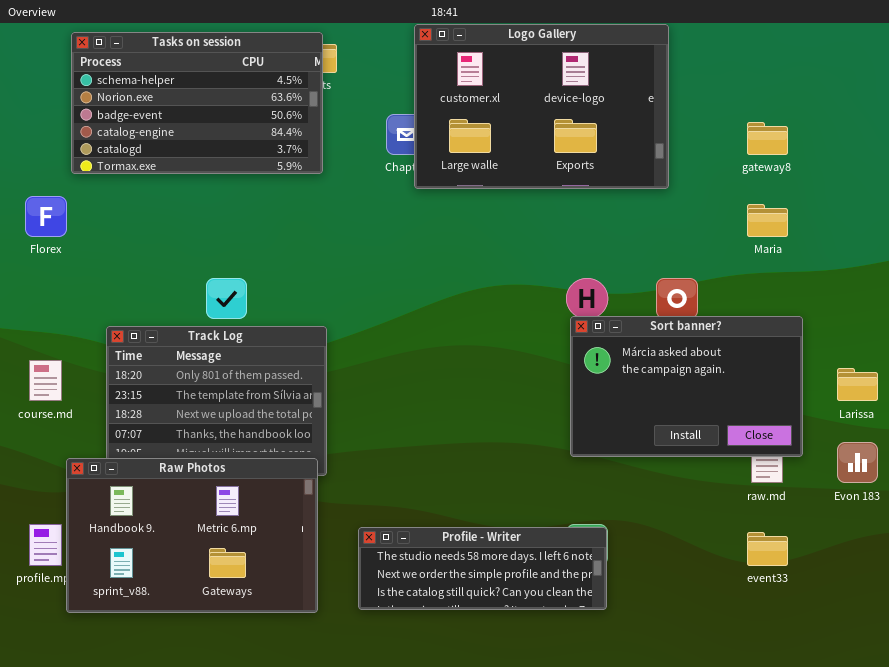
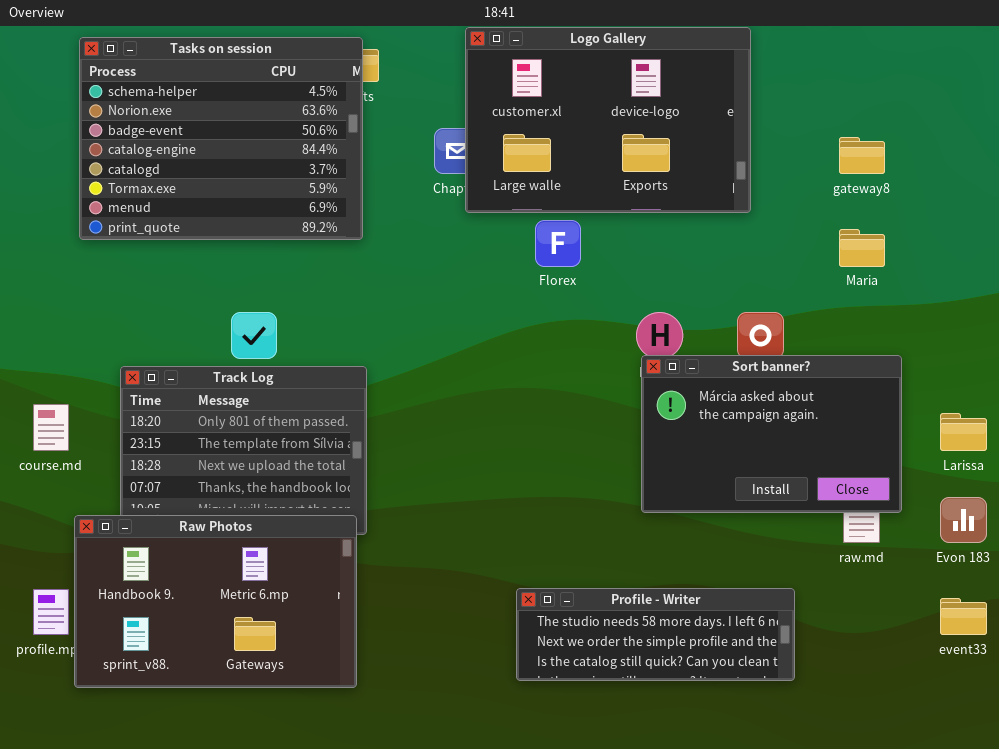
Tasks on session: [71,32,323,174] -> [79,37,363,240], resized
Florex: [25,196,67,237] -> [535,220,581,267], moved
Profile - Writer: [358,527,607,610] -> [516,588,795,681], moved
event33: [747,532,788,566] -> [940,598,987,635], moved

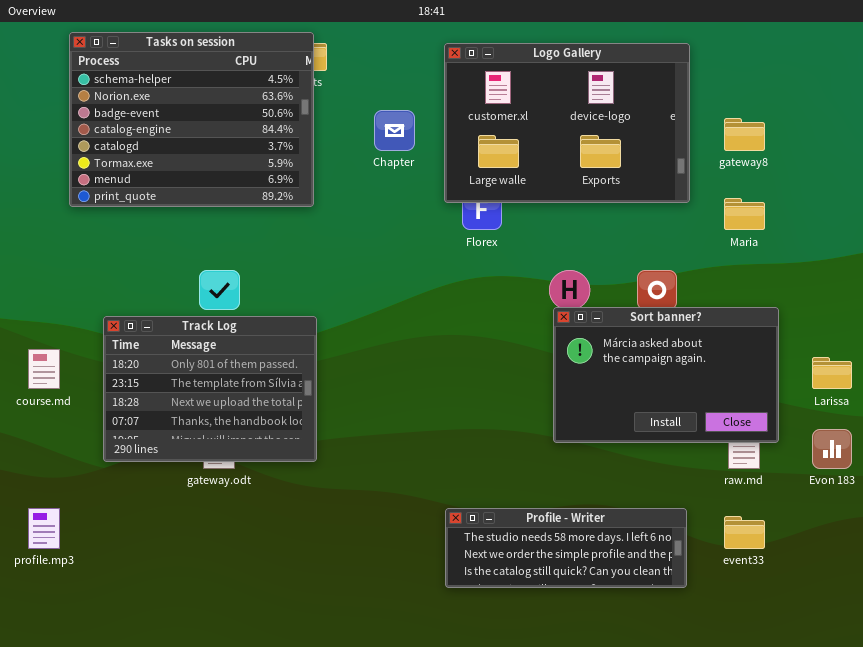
Logo Gallery: [465,27,751,213] -> [444,43,690,203], moved
Raw Photos: [74,515,357,688] -> none, closed
event33: [940,598,987,635] -> [724,516,765,549], moved

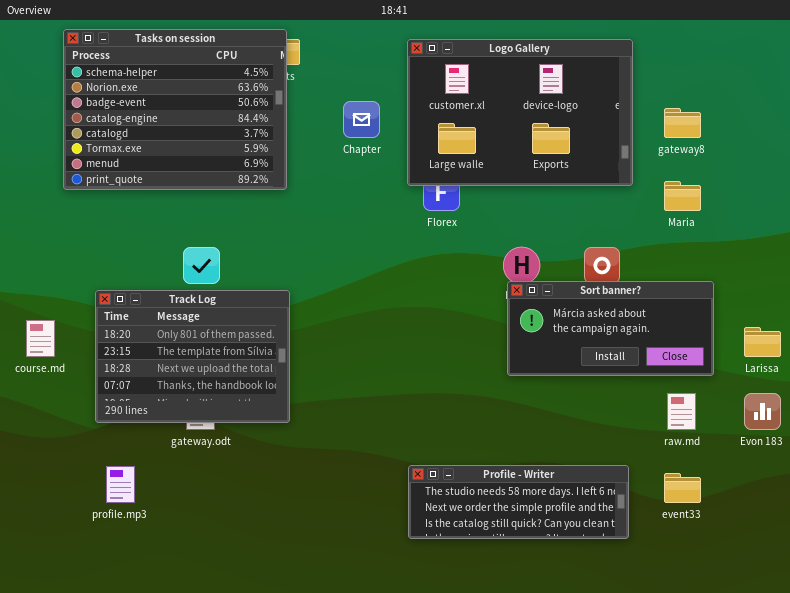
Sort banner?: [553,307,779,443] -> [507,281,714,376], resized
profile.mp3: [28,508,60,549] -> [106,466,135,503], moved

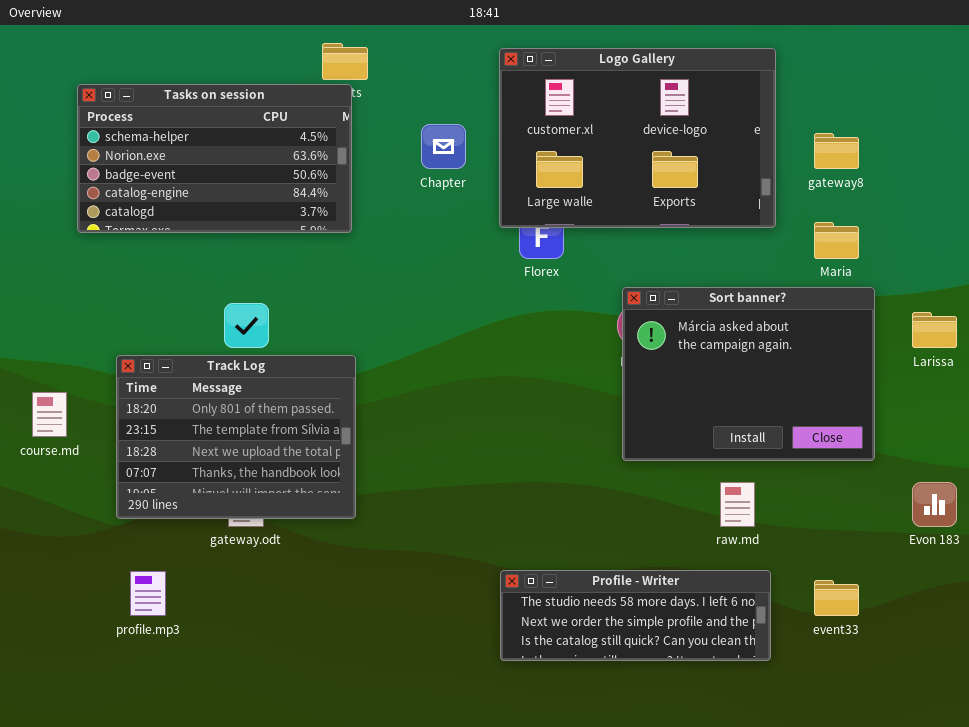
Tasks on session: [63,29,287,190] -> [77,84,352,233], resized
Sort banner?: [507,281,714,376] -> [622,287,875,461], resized
Larissa: [744,327,781,357] -> [912,312,957,348], moved
raw.md: [667,393,696,430] -> [720,482,755,527], moved

